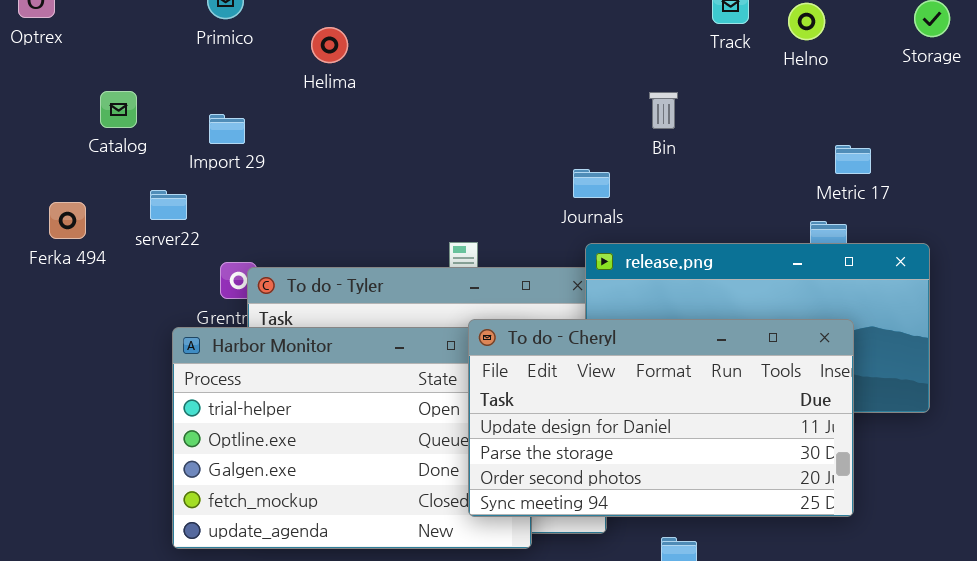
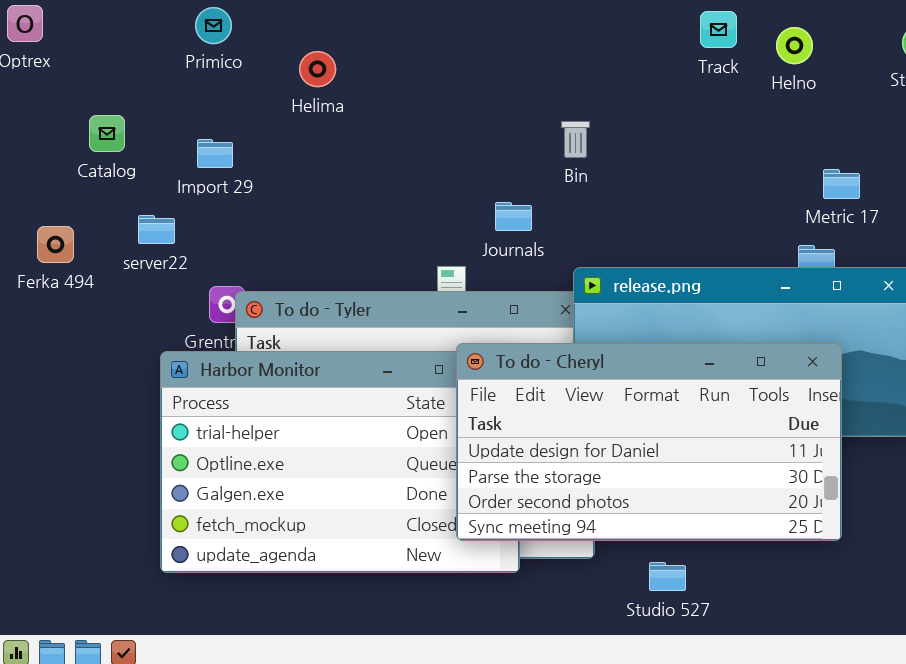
Bin: [649,92,678,129] -> [561,121,590,158], moved
Journals: [573,169,610,198] -> [495,202,532,231], moved

